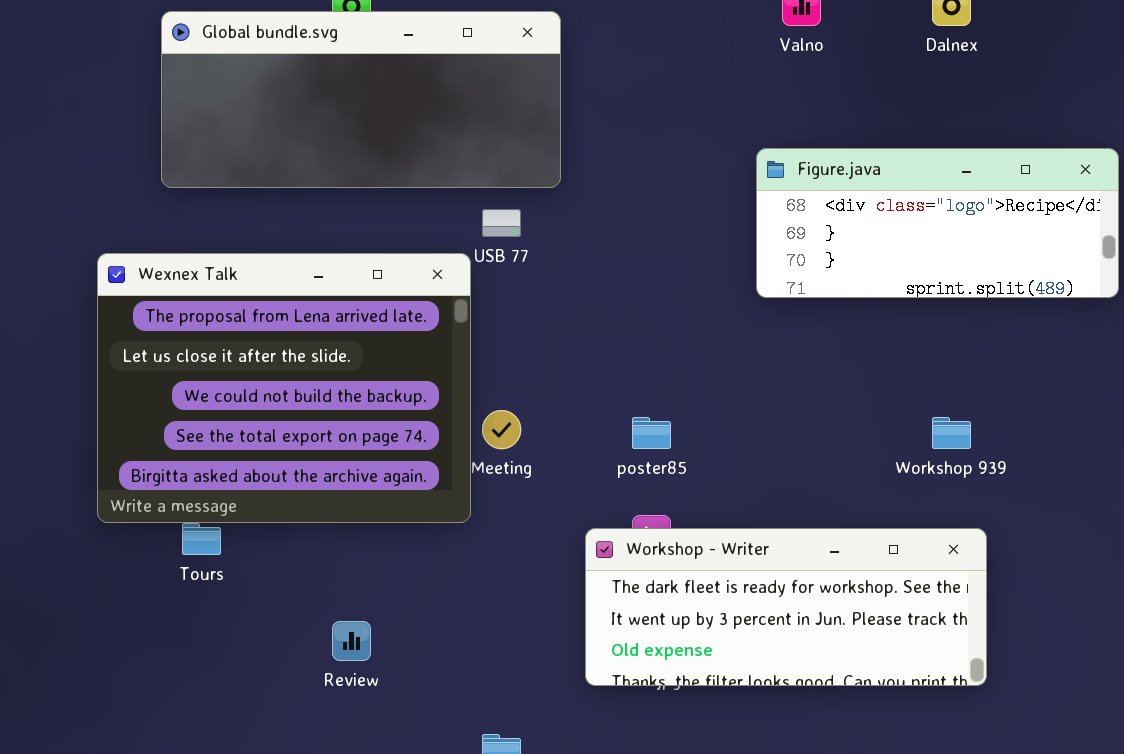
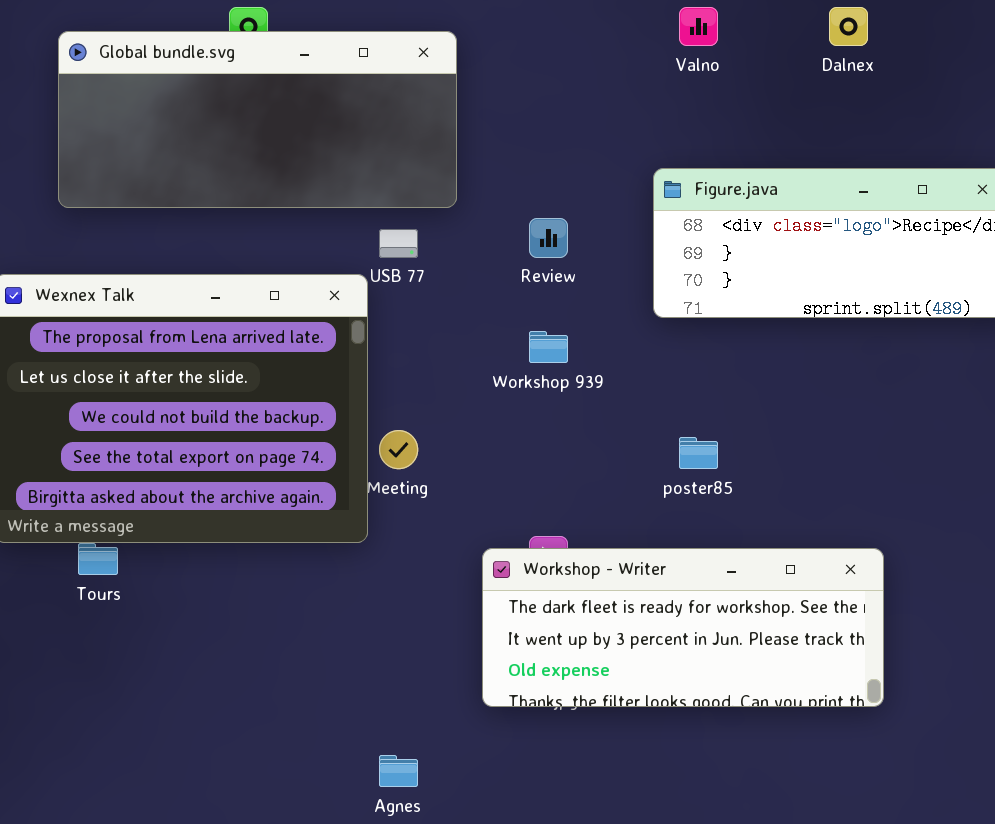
poster85: [632,417,671,449] -> [679,437,718,469], moved
Workshop 939: [932,417,971,449] -> [529,331,568,363], moved
Review: [332,621,371,661] -> [529,218,568,258], moved

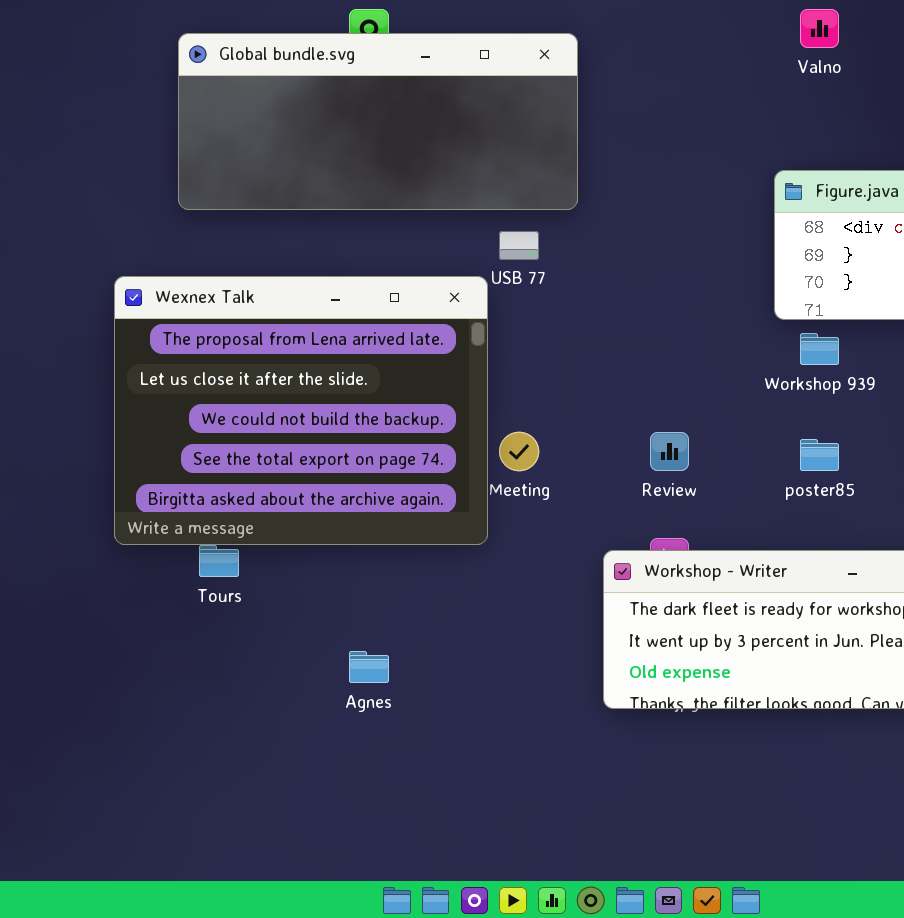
Review: [529,218,568,258] -> [650,432,689,471], moved
Workshop 939: [529,331,568,363] -> [800,333,839,365], moved
Agnes: [379,755,418,787] -> [349,651,389,683], moved

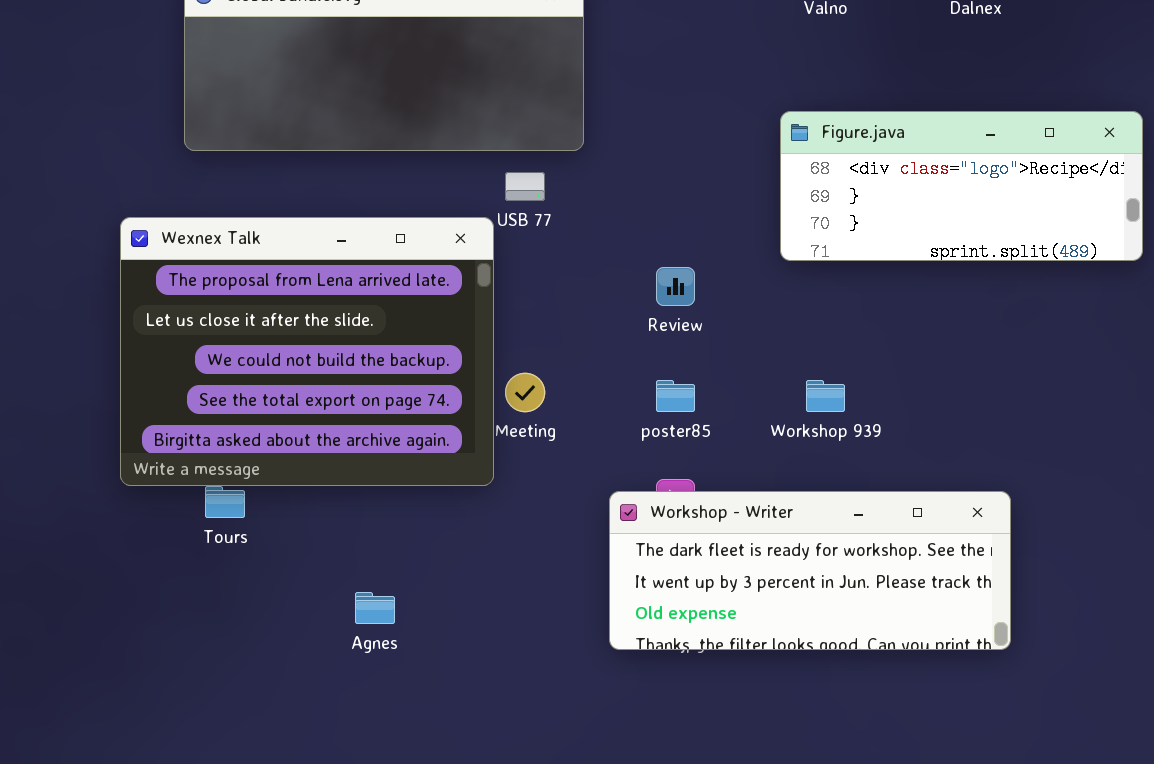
Workshop 939: [800,333,839,365] -> [806,380,845,412], moved
Review: [650,432,689,471] -> [656,267,695,306], moved
poster85: [800,439,839,471] -> [656,380,695,412], moved

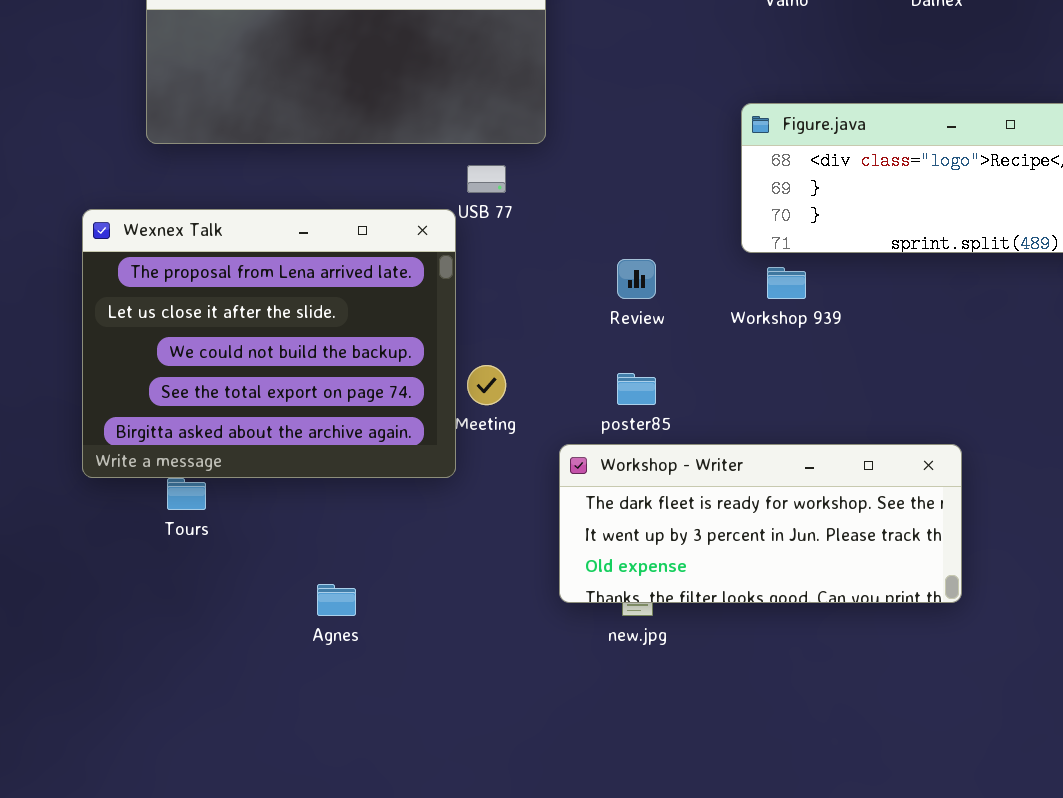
Workshop 939: [806,380,845,412] -> [767,267,806,299], moved
Workshop - Writer: [609,491,1011,650] -> [559,444,962,603], moved

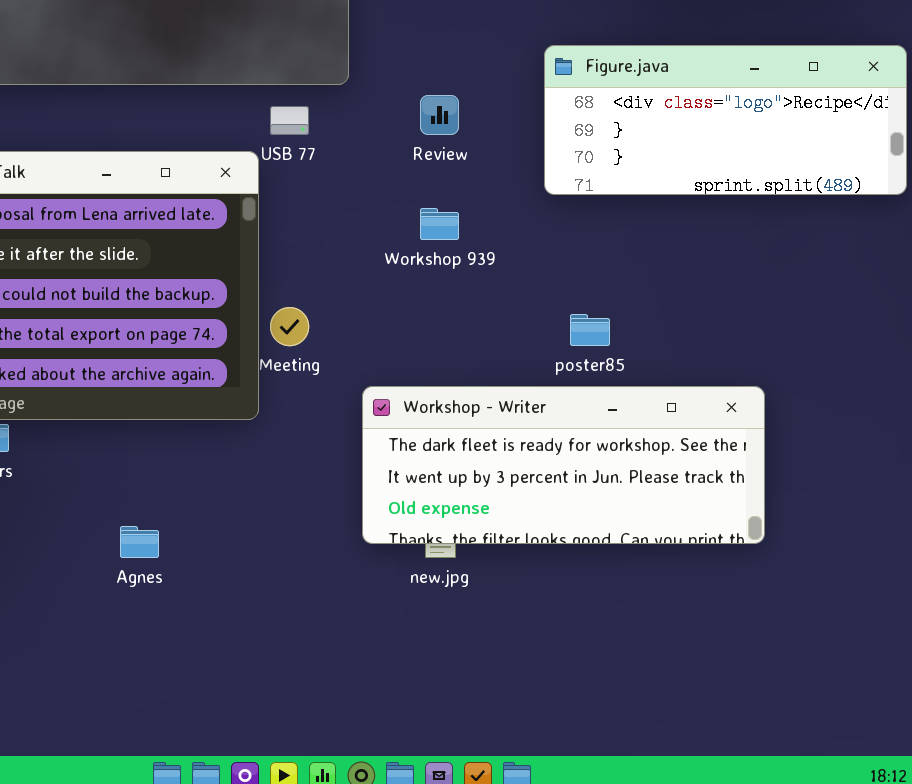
Review: [617,259,656,299] -> [420,95,459,135], moved
Workshop 939: [767,267,806,299] -> [420,208,459,240], moved
poster85: [617,373,656,405] -> [570,314,610,346], moved

